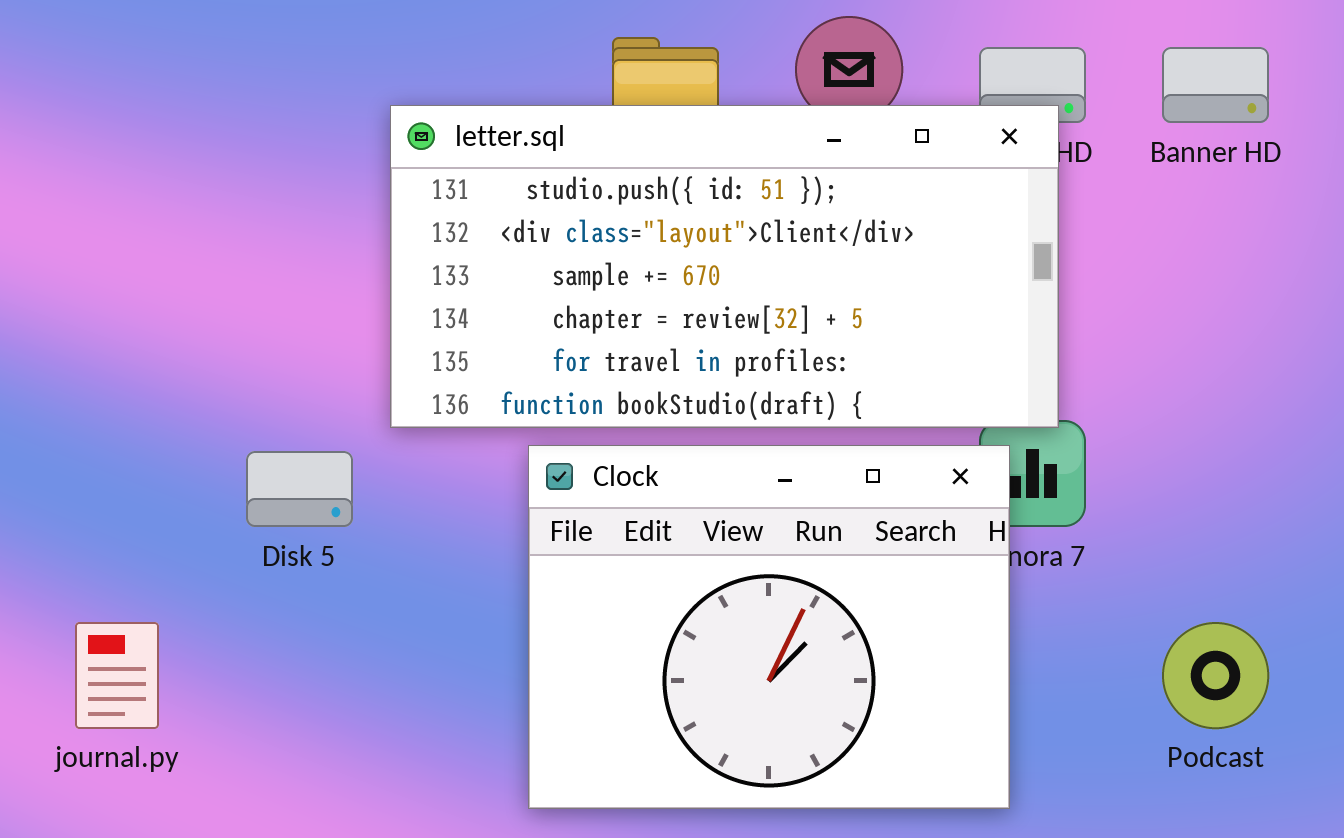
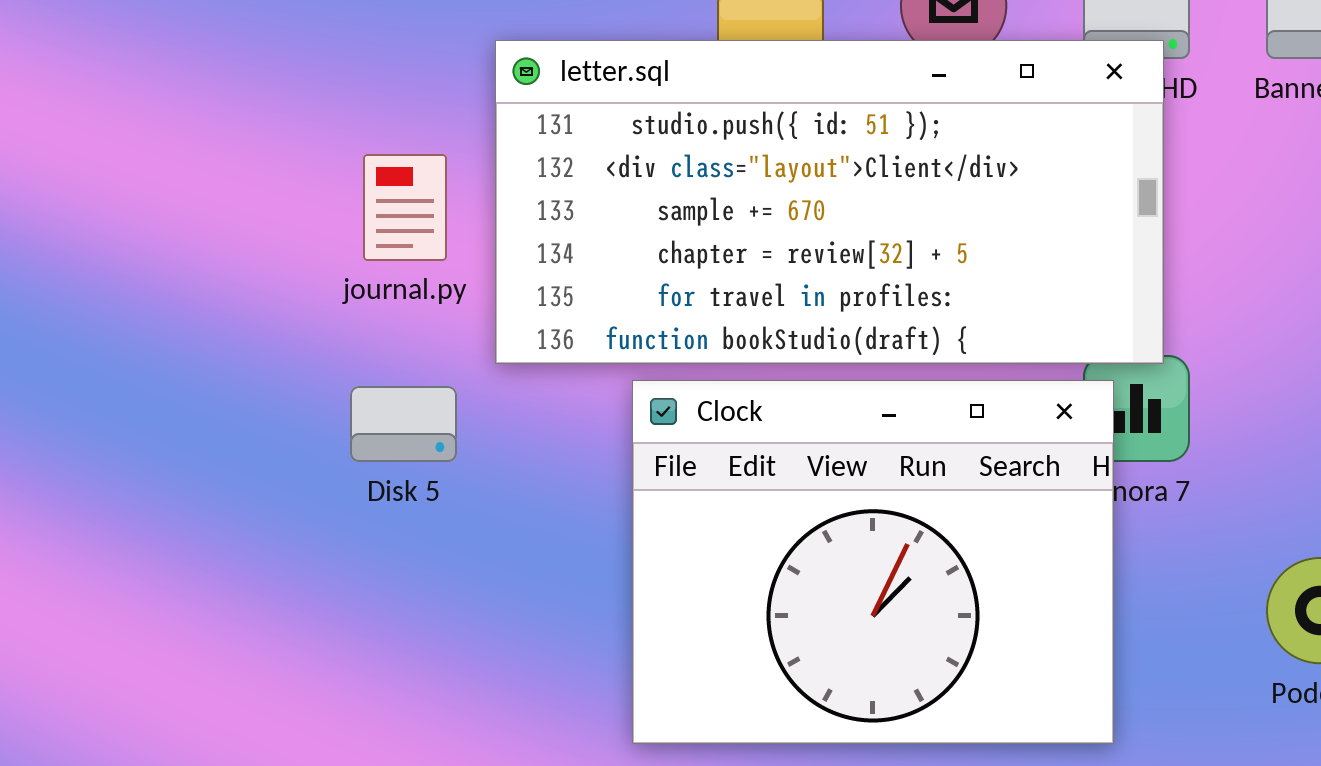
journal.py: [75,622,159,729] -> [363,154,447,261], moved

